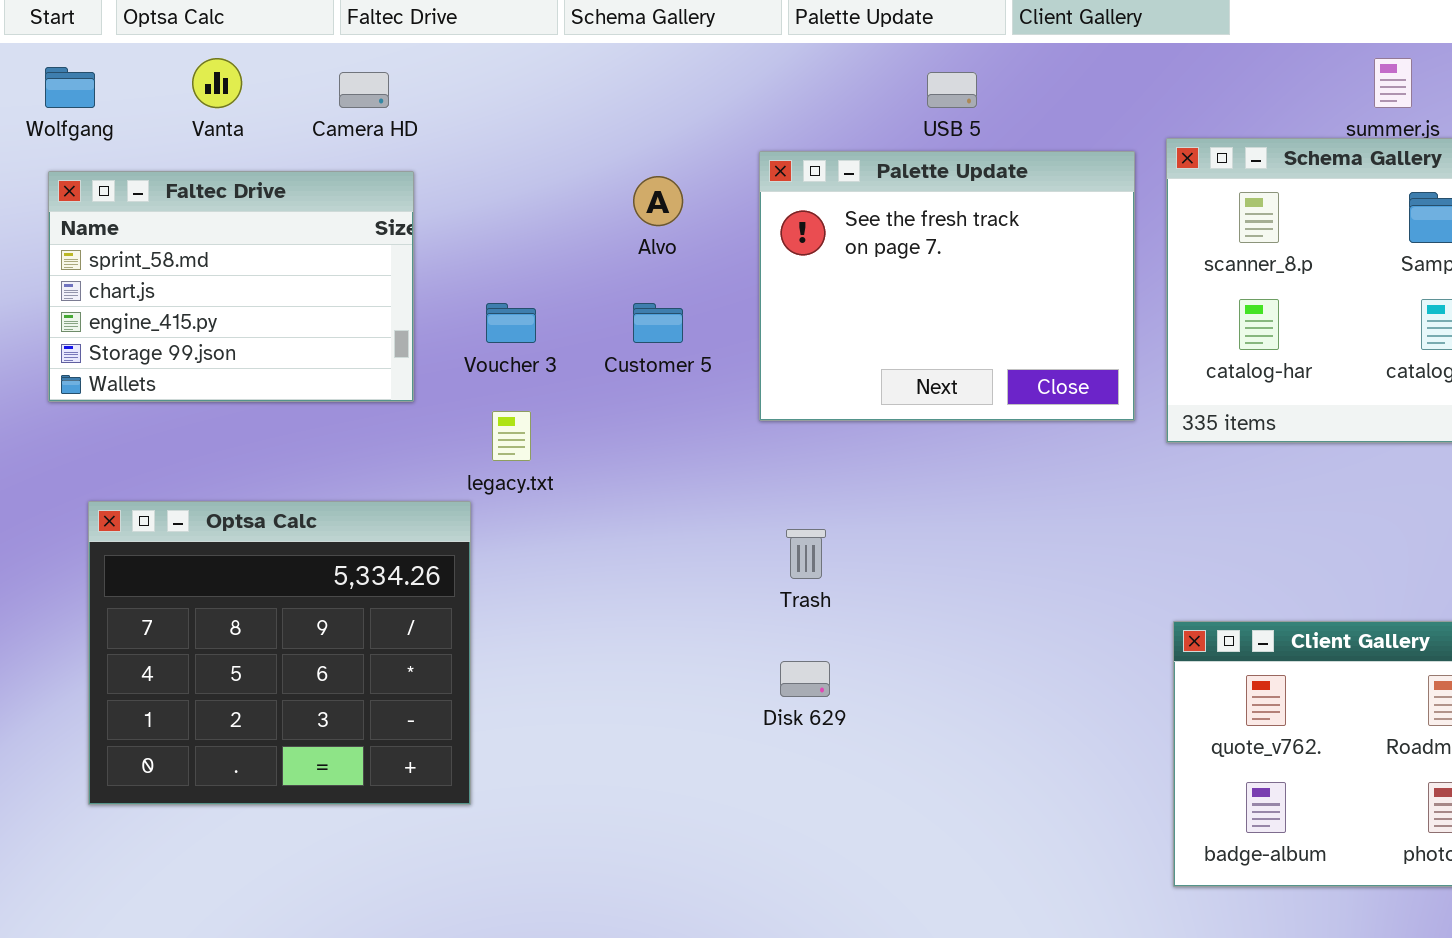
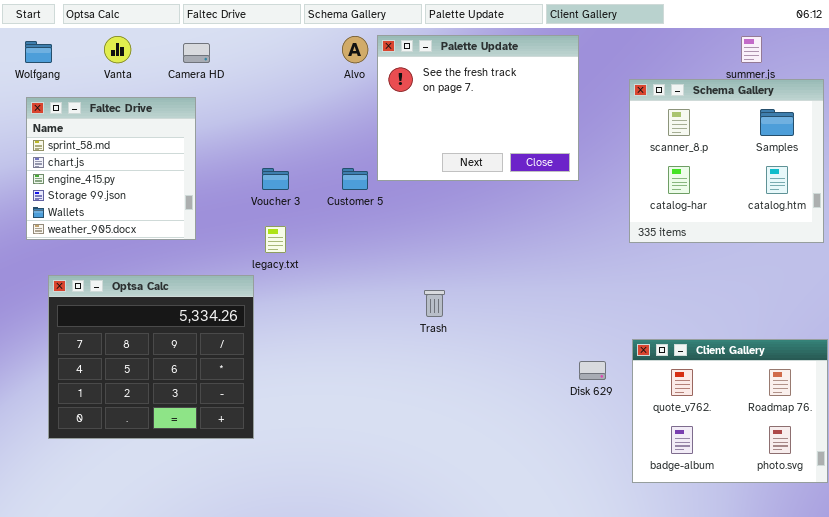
Palette Update: [759,151,1135,421] -> [377,35,579,181], moved
Faltec Drive: [48,171,414,402] -> [26,97,196,240], resized
Alvo: [633,176,683,226] -> [342,36,368,63], moved
Disk 629: [780,661,830,697] -> [579,361,606,380], moved

